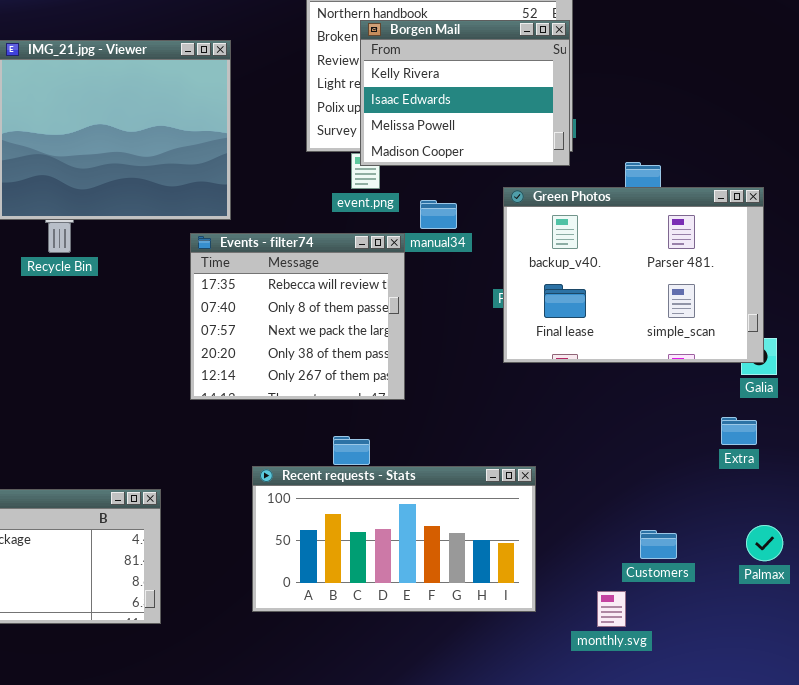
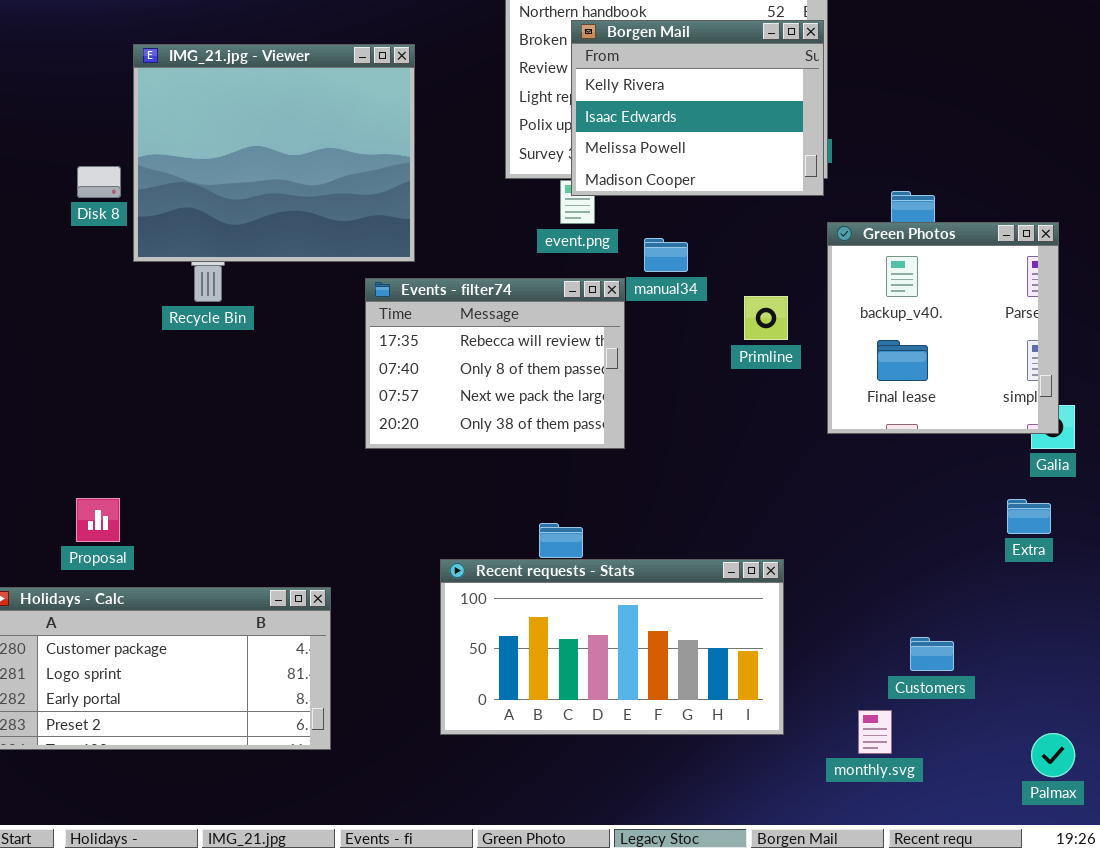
Green Photos: [503,187,764,363] -> [827,222,1059,434], resized
Events - filter74: [190,233,405,400] -> [365,278,625,449], resized
Palmax: [746,525,783,561] -> [1031,733,1075,777], moved

